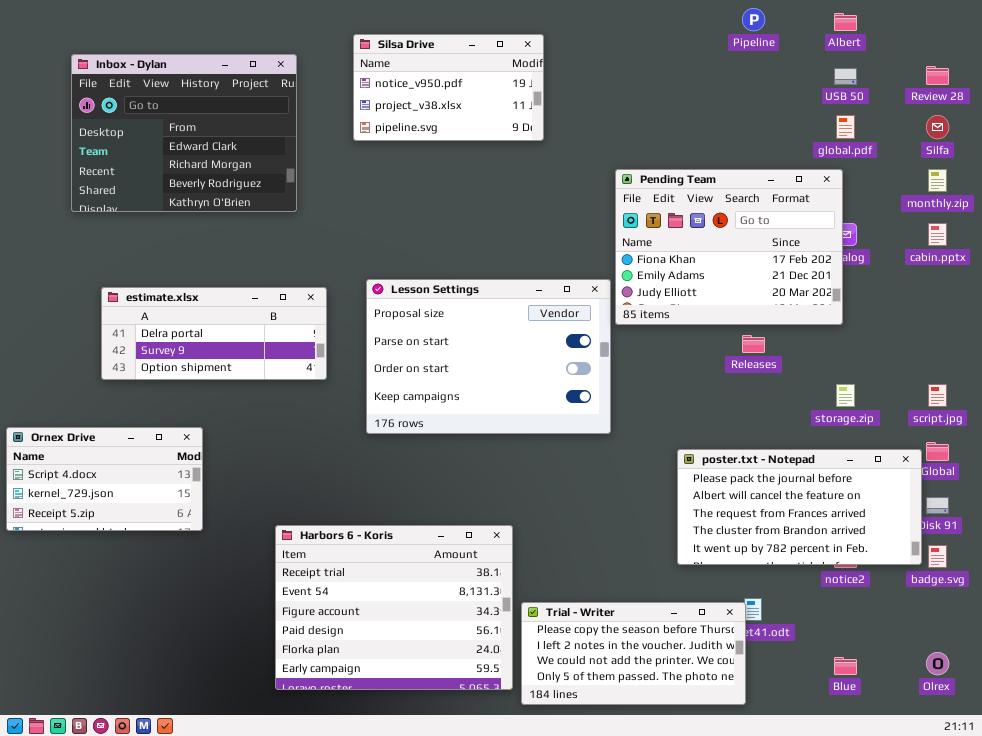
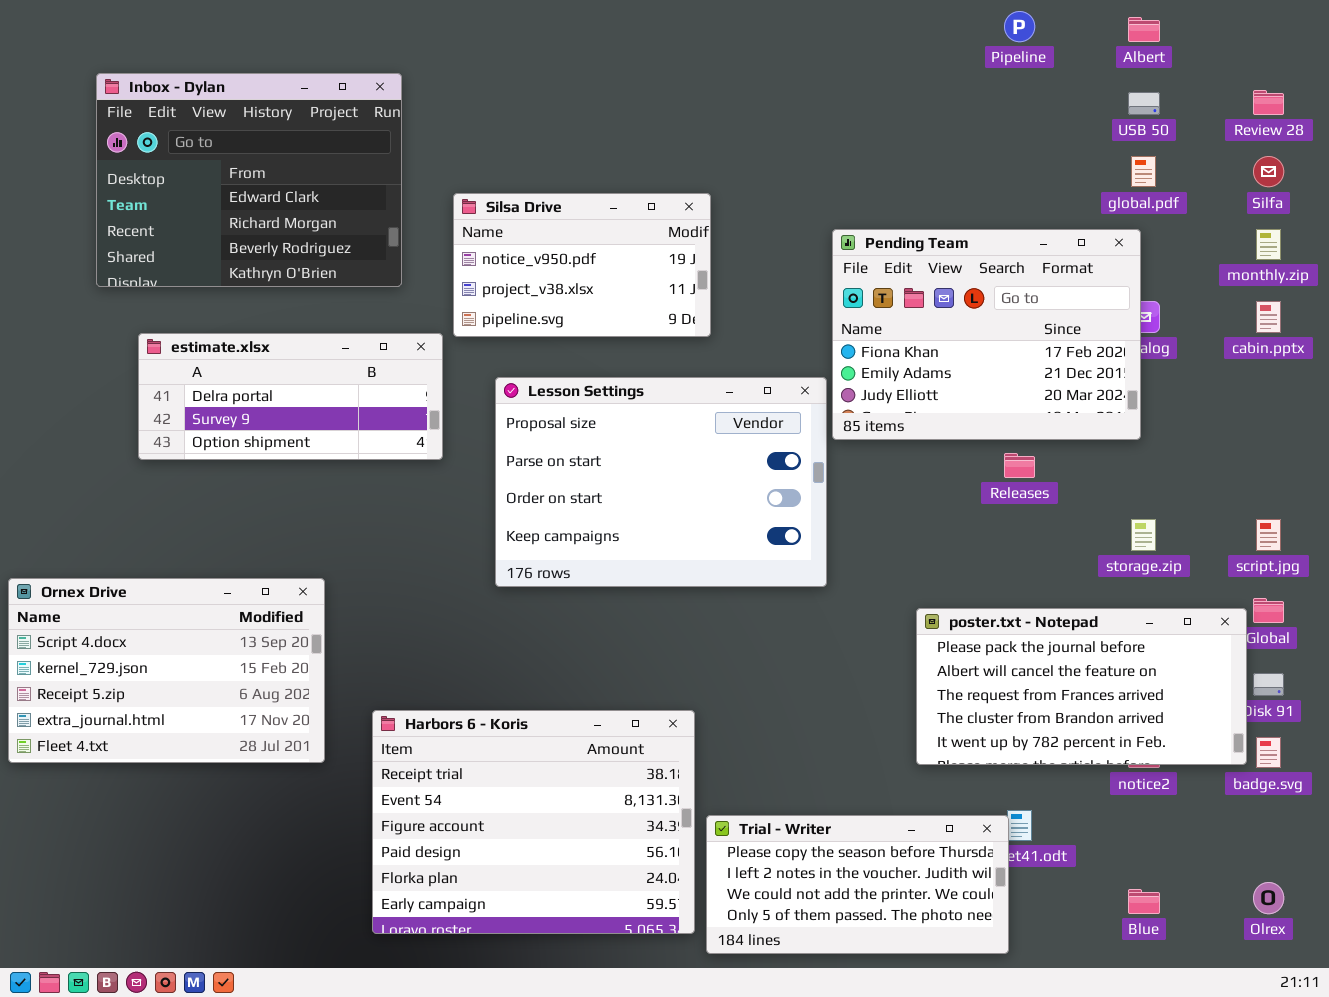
Silsa Drive: [353,34,544,141] -> [453,193,711,337], moved
estimate.xlsx: [101,287,327,380] -> [138,333,443,460], moved
Ornex Drive: [6,427,203,531] -> [8,578,325,763], resized

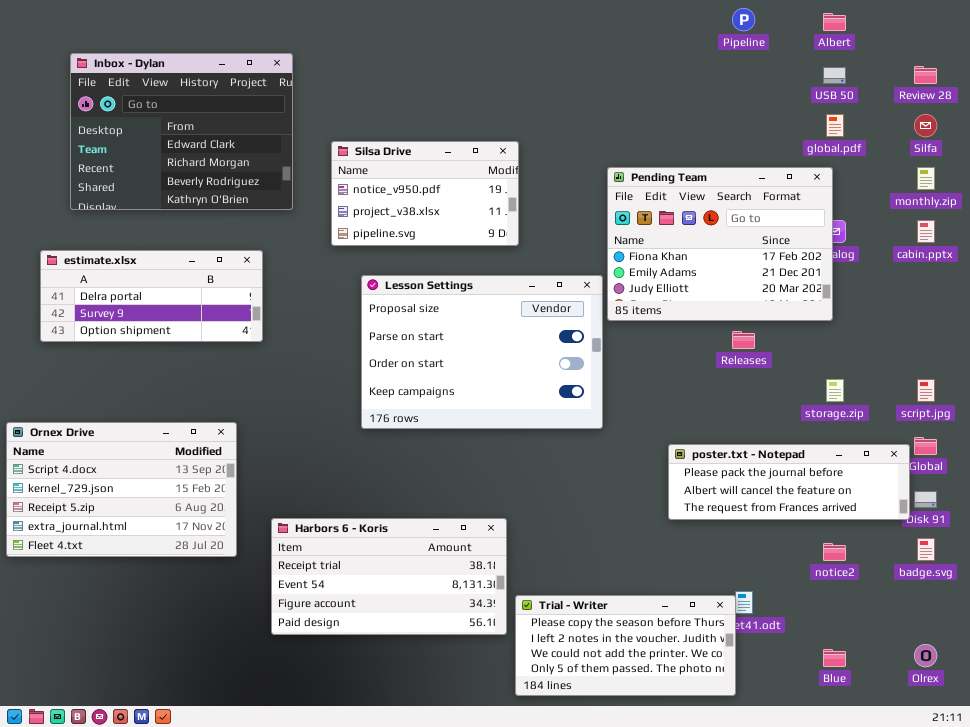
estimate.xlsx: [138,333,443,460] -> [40,250,263,342], moved
poster.txt - Notepad: [916,608,1247,765] -> [668,444,910,520], resized
Harbors 6 - Koris: [372,710,695,934] -> [271,518,507,635], resized

